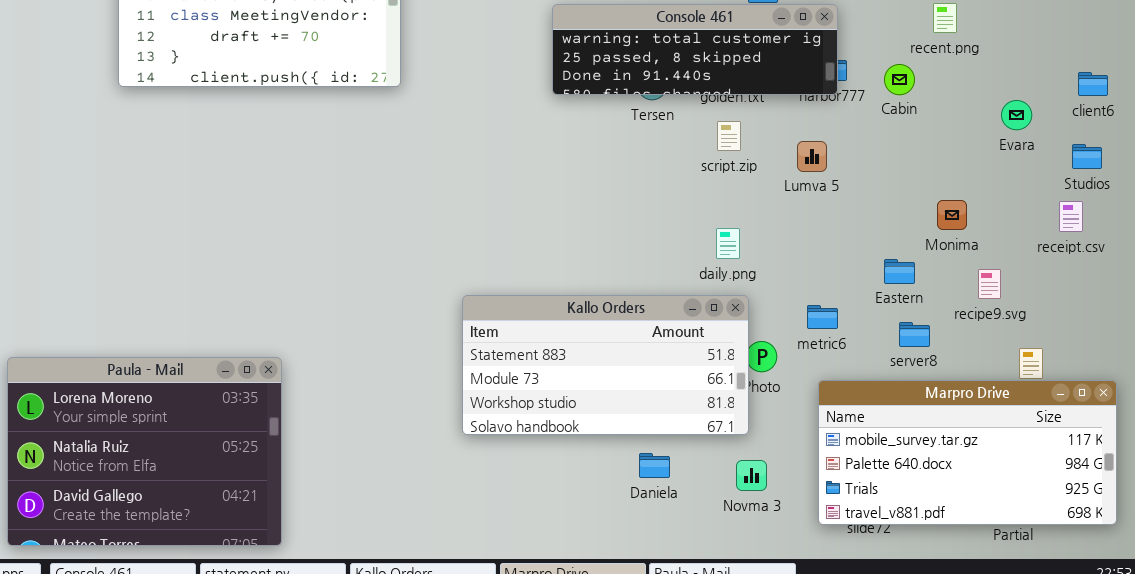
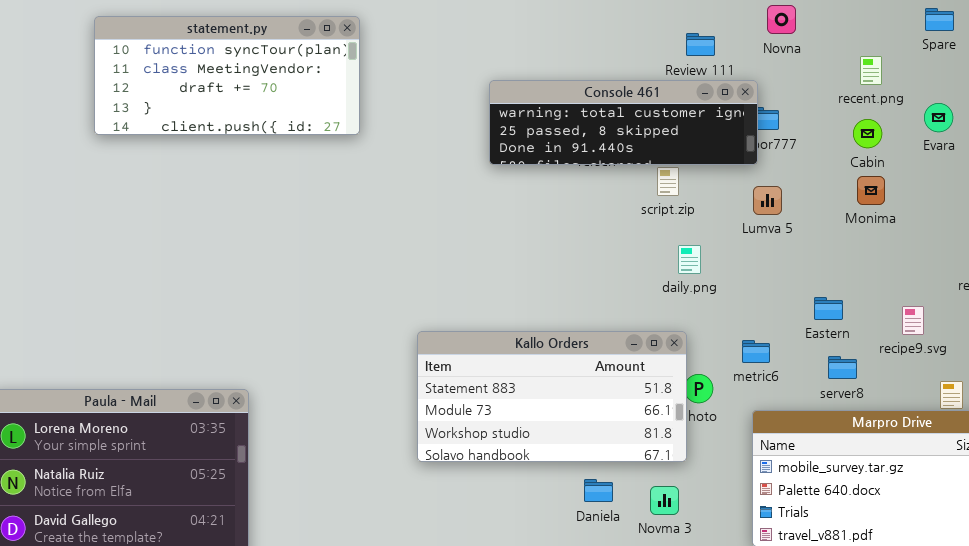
Console 461: [552,4,838,95] -> [489,80,758,165], moved
Cabin: [884,64,915,95] -> [853,119,882,148], moved
Evara: [1001,100,1032,130] -> [924,103,953,132], moved
Lumva 5: [797,141,827,172] -> [753,186,782,215], moved
Monima: [937,200,967,230] -> [857,176,885,205], moved
daily.png: [716,228,740,259] -> [678,245,701,274], moved
Novma 3: [736,460,767,491] -> [650,486,679,515], moved

